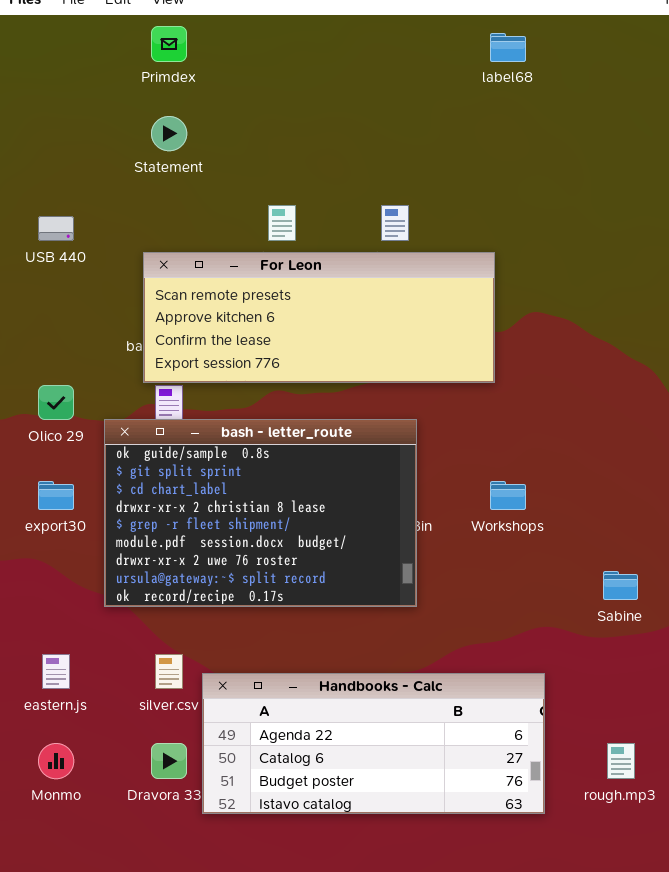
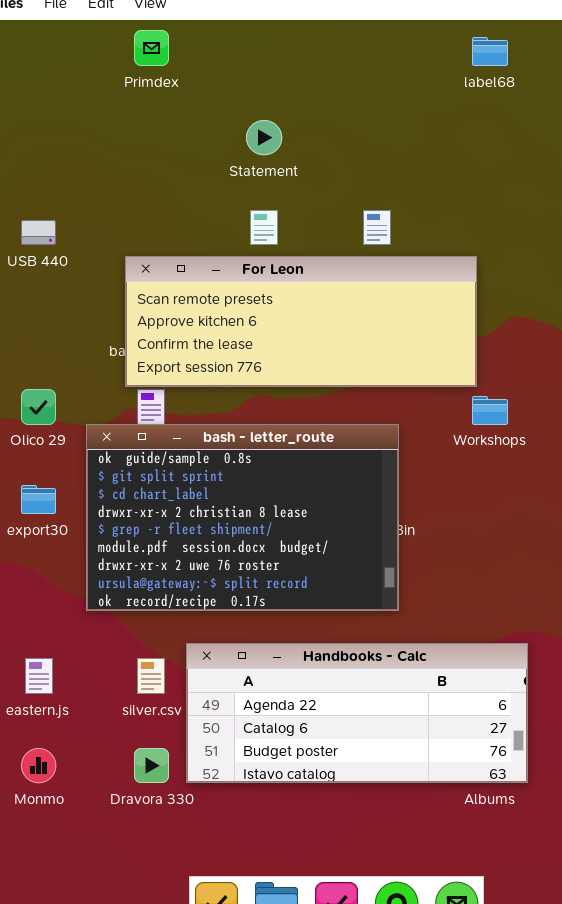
Statement: [151,116,187,151] -> [246,120,282,155], moved
Workshops: [490,481,526,510] -> [472,396,508,425], moved
Handbooks - Calc: [202,673,545,814] -> [186,643,528,783], moved

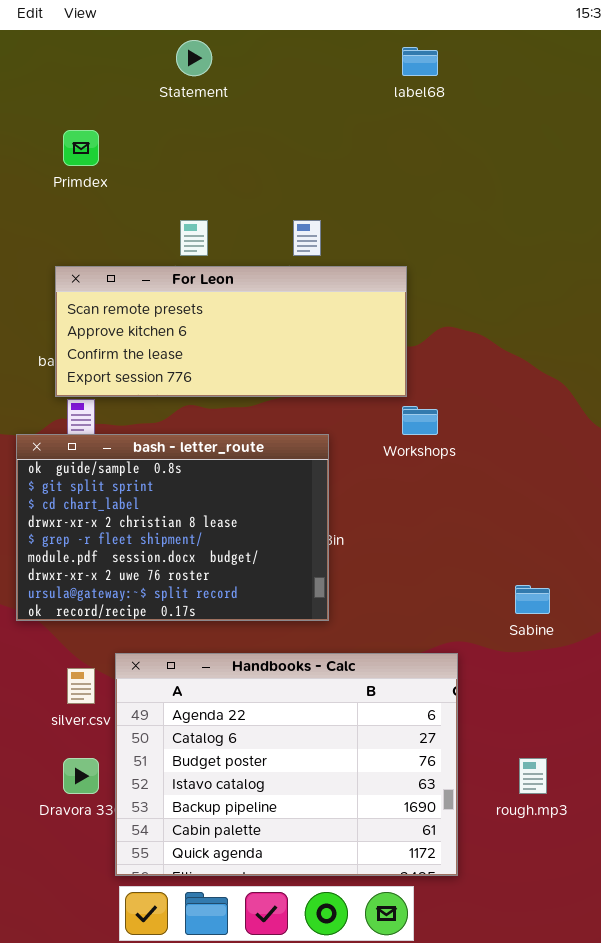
Primdex: [134,30,169,66] -> [63,130,99,166], moved
Statement: [246,120,282,155] -> [176,40,212,76], moved
Handbooks - Calc: [186,643,528,783] -> [115,653,458,876], resized

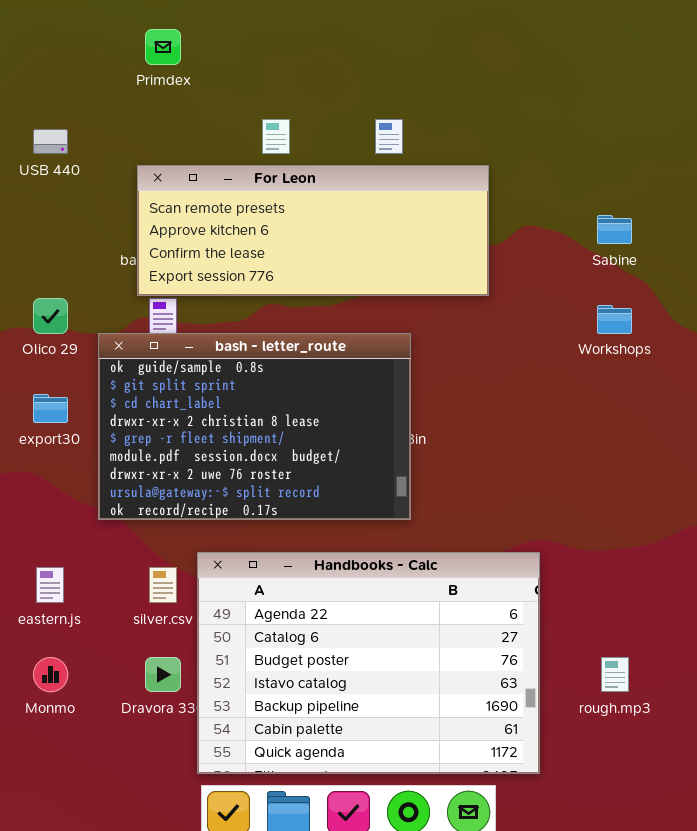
Workshops: [402,406,438,435] -> [597,305,632,334], moved
Sabine: [515,585,550,614] -> [597,215,632,244], moved

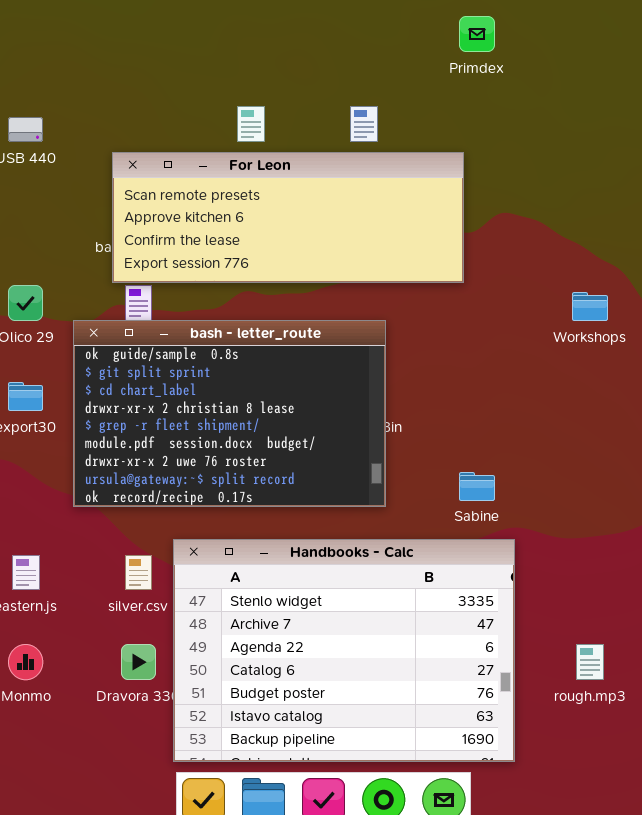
Primdex: [145,29,181,65] -> [459,16,495,52], moved
Sabine: [597,215,632,244] -> [459,472,495,501], moved
Handbooks - Calc: [197,552,540,774] -> [173,539,515,762], scrolled up 2 rows

